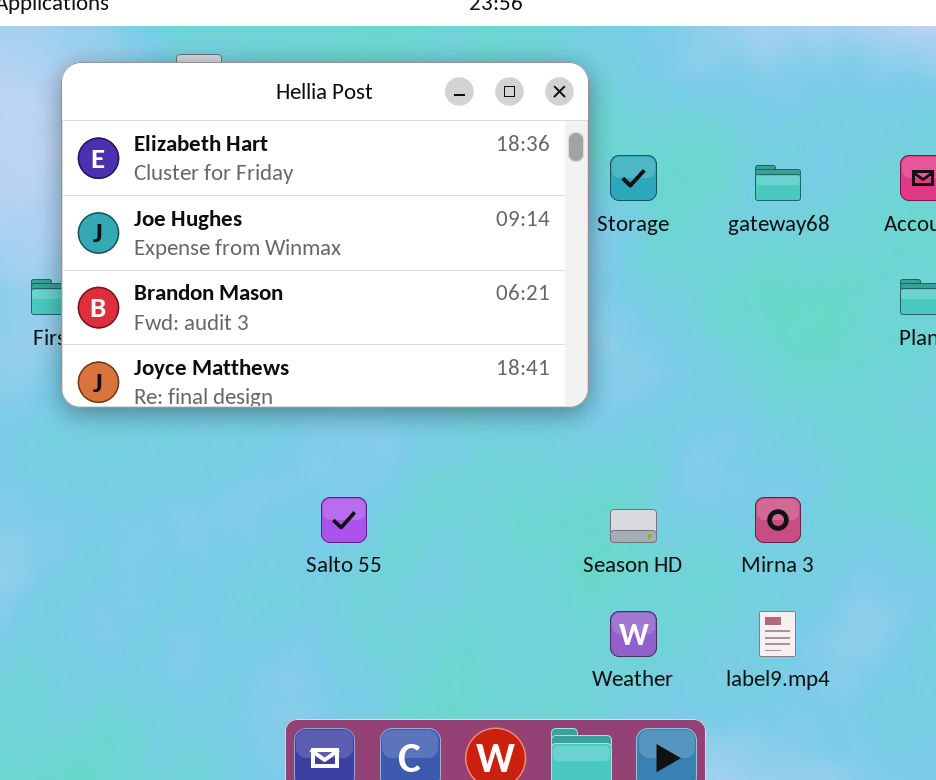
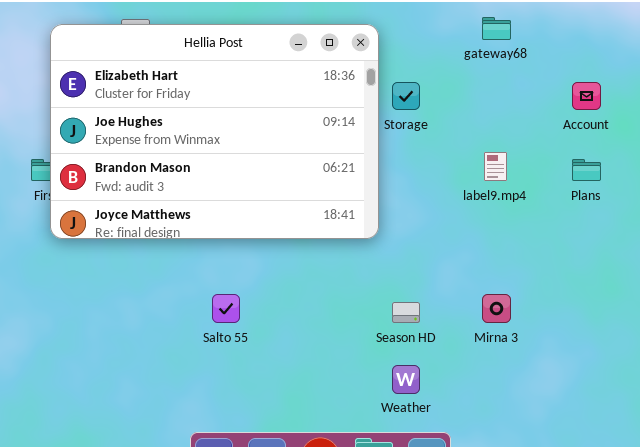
gateway68: [755,165,801,201] -> [482,17,511,40], moved
label9.mp4: [759,611,796,657] -> [484,152,507,181], moved

